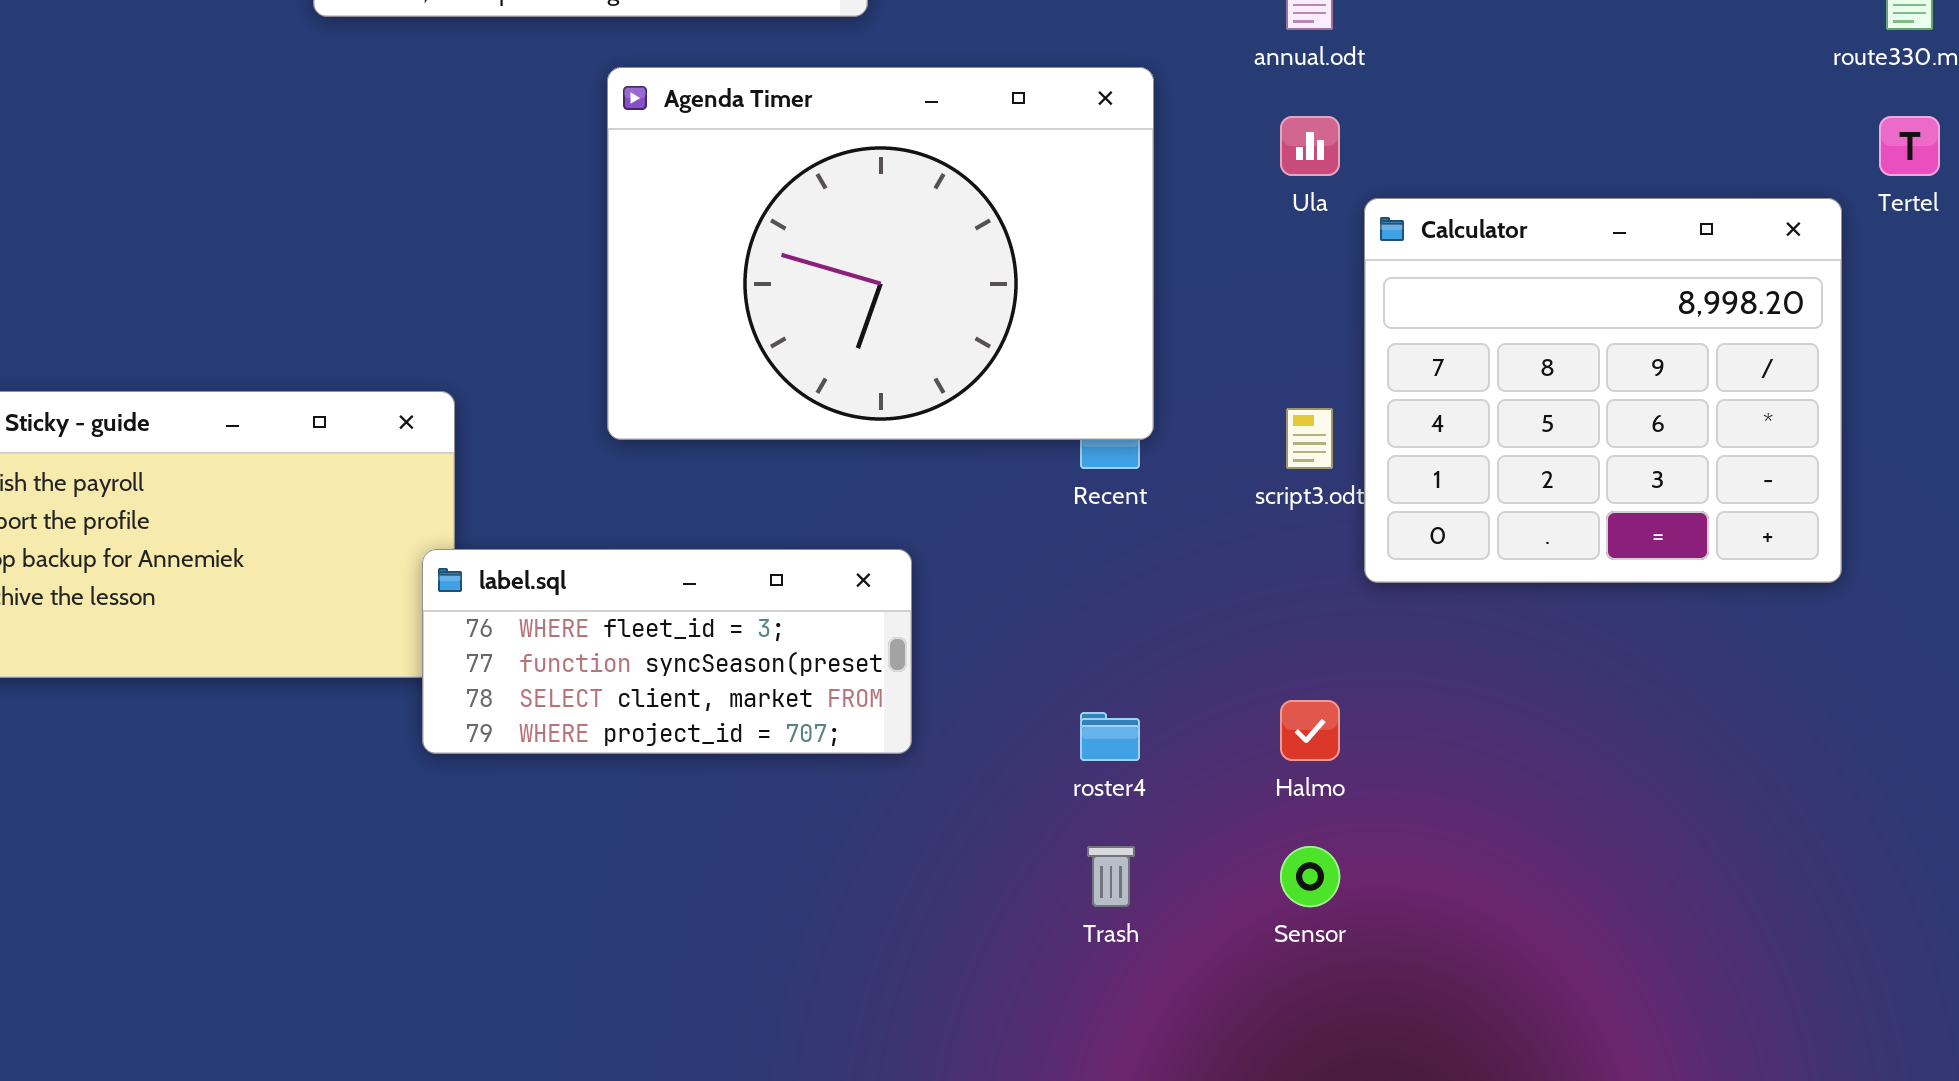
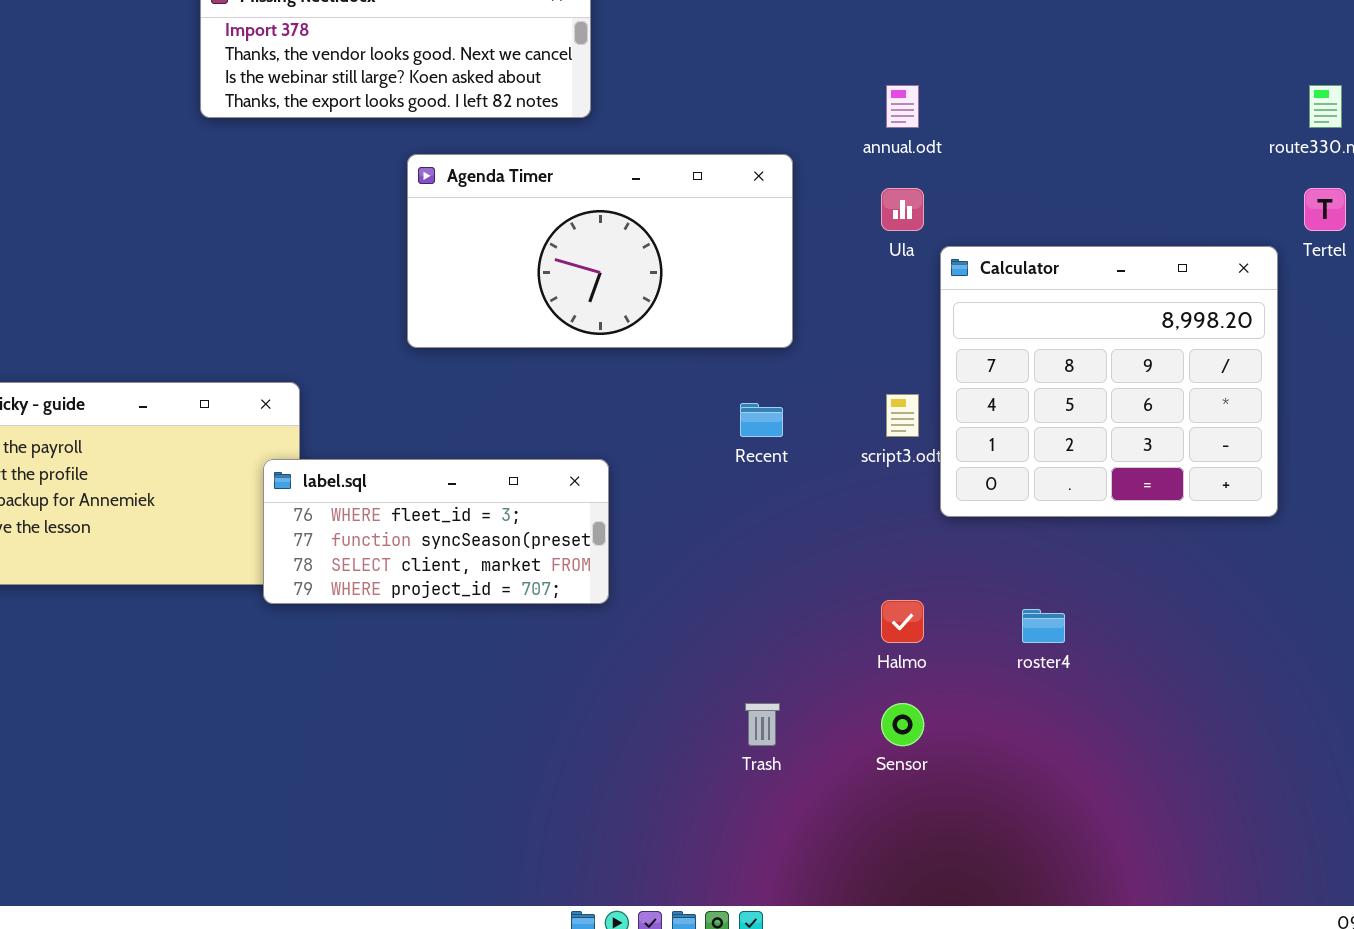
Agenda Timer: [607,67,1154,440] -> [407,154,793,348], resized
label.sql: [422,549,912,754] -> [263,459,609,604], moved
roster4: [1080,712,1140,761] -> [1022,609,1065,643], moved

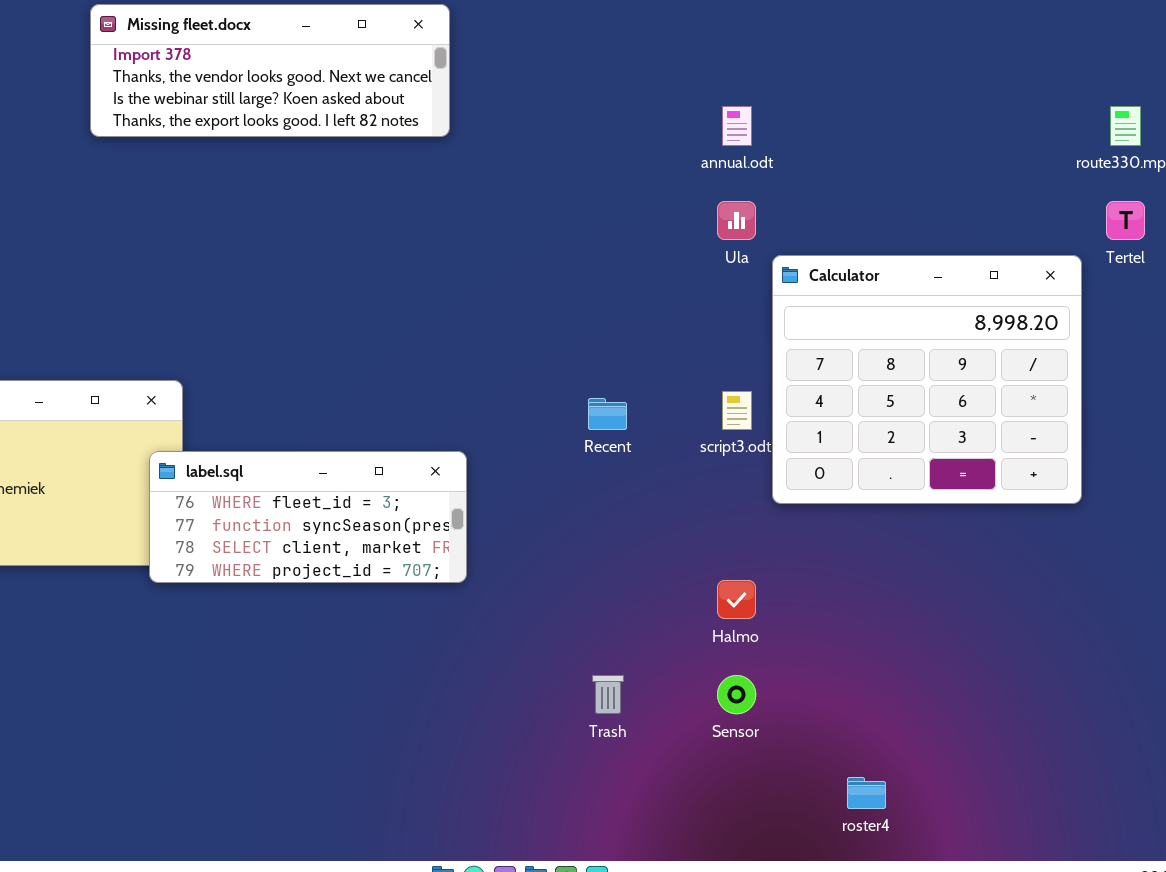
Agenda Timer: [407,154,793,348] -> none, closed
roster4: [1022,609,1065,643] -> [847,777,886,809], moved

